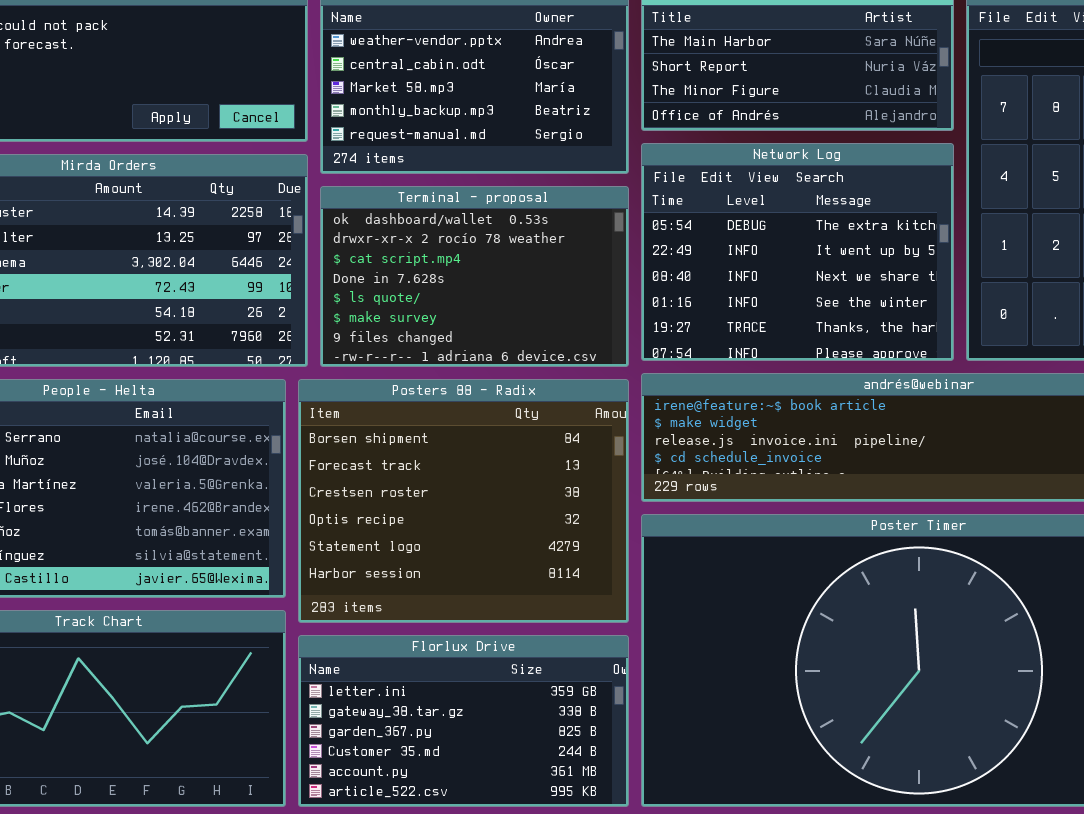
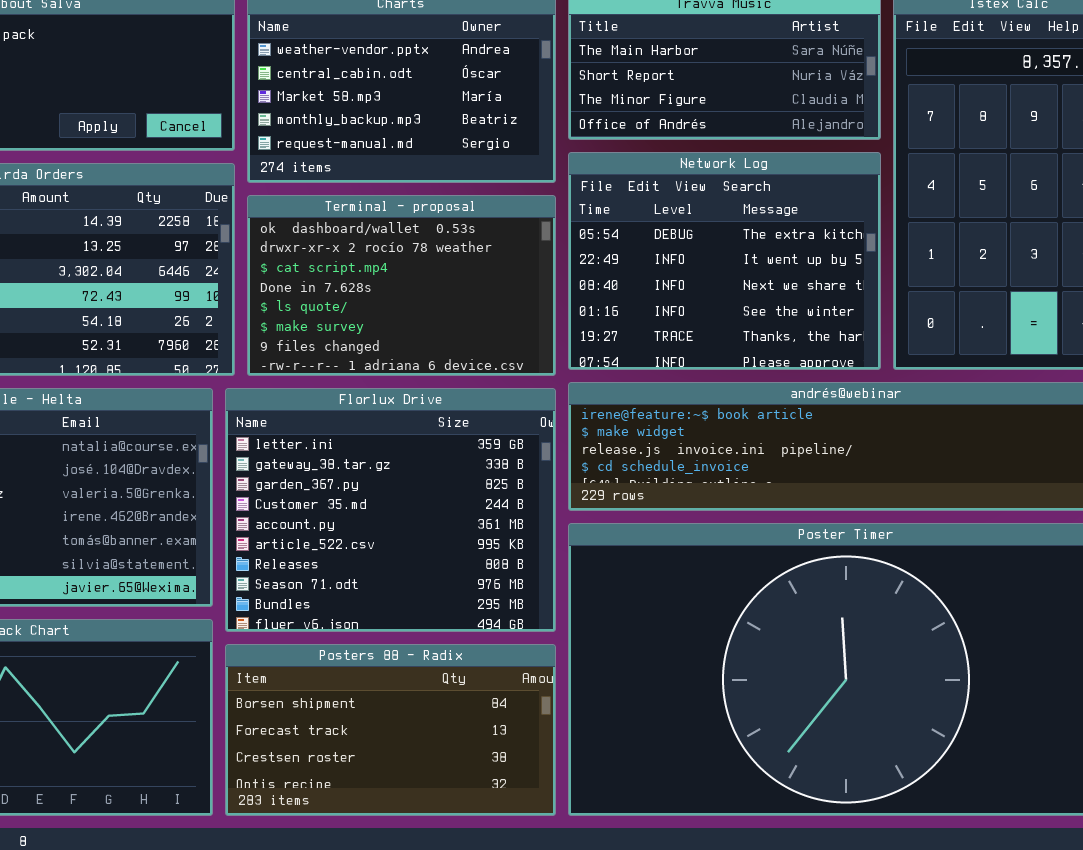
Posters 88 - Radix: [298,379,629,623] -> [225,644,556,816], moved, resized
Florlux Drive: [298,635,629,807] -> [225,388,556,632], moved, resized

